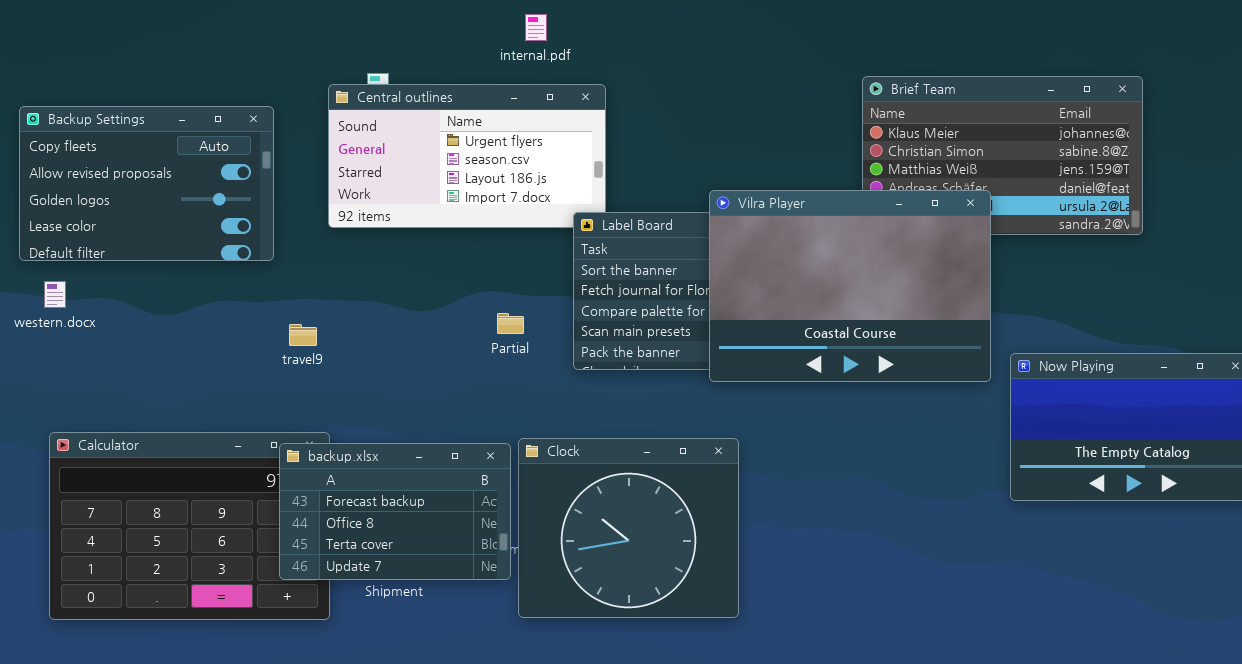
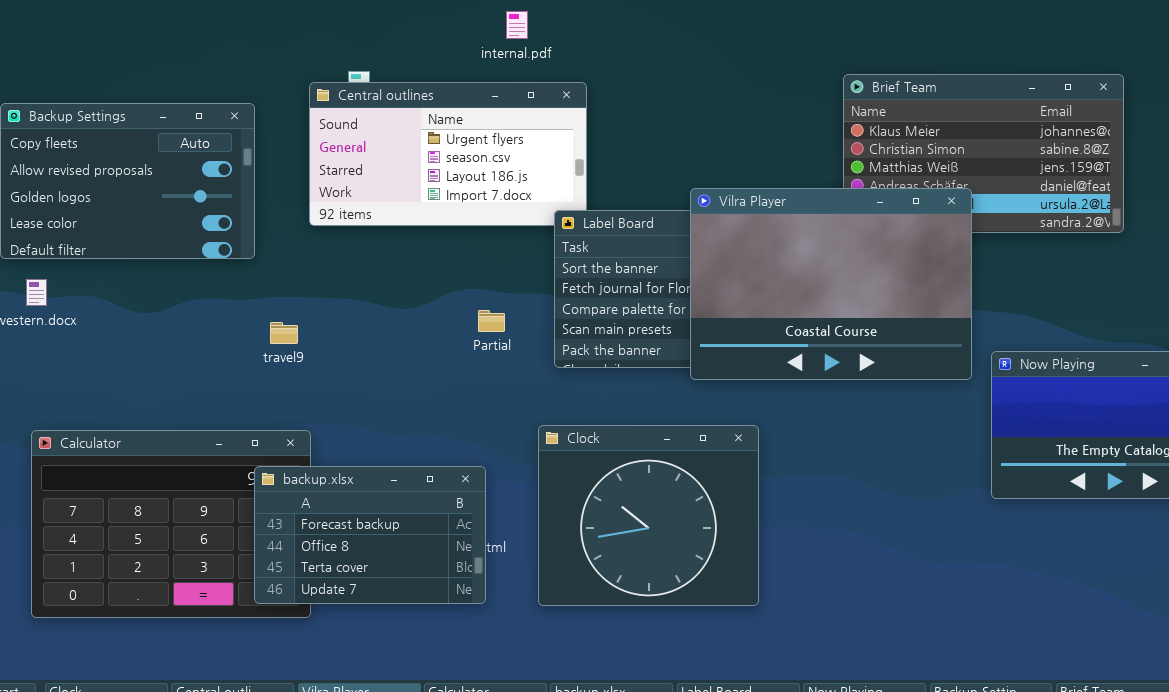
Clock: [518,438,739,618] -> [538,425,759,606], moved
backup.xlsx: [279,443,511,580] -> [254,466,486,604], moved

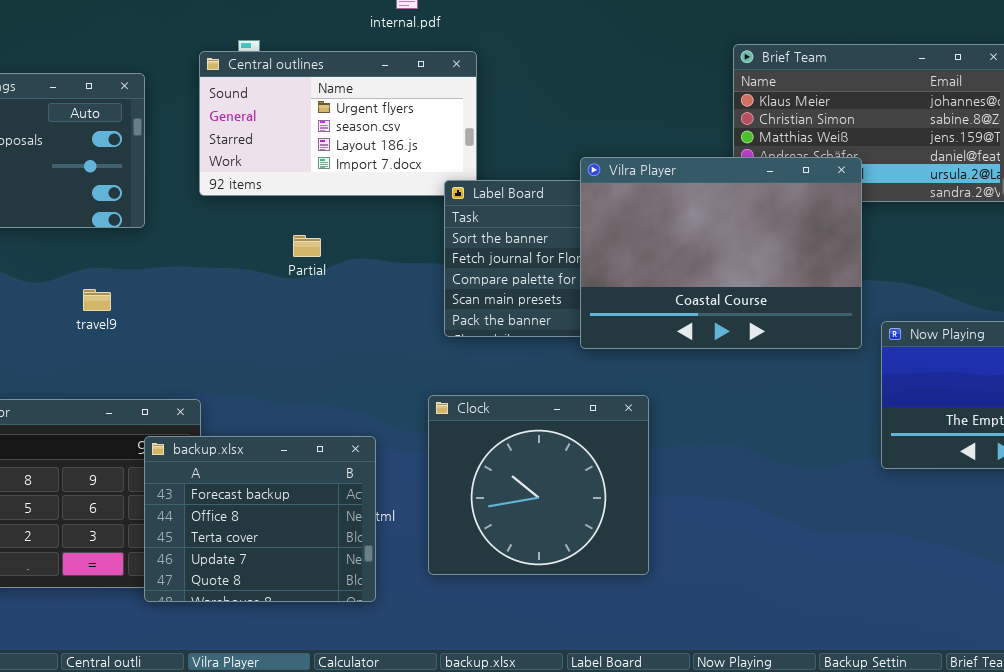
Partial: [478,310,505,332] -> [293,235,321,257], moved
travel9: [270,322,298,344] -> [83,289,111,311], moved
backup.xlsx: [254,466,486,604] -> [144,436,376,602], resized

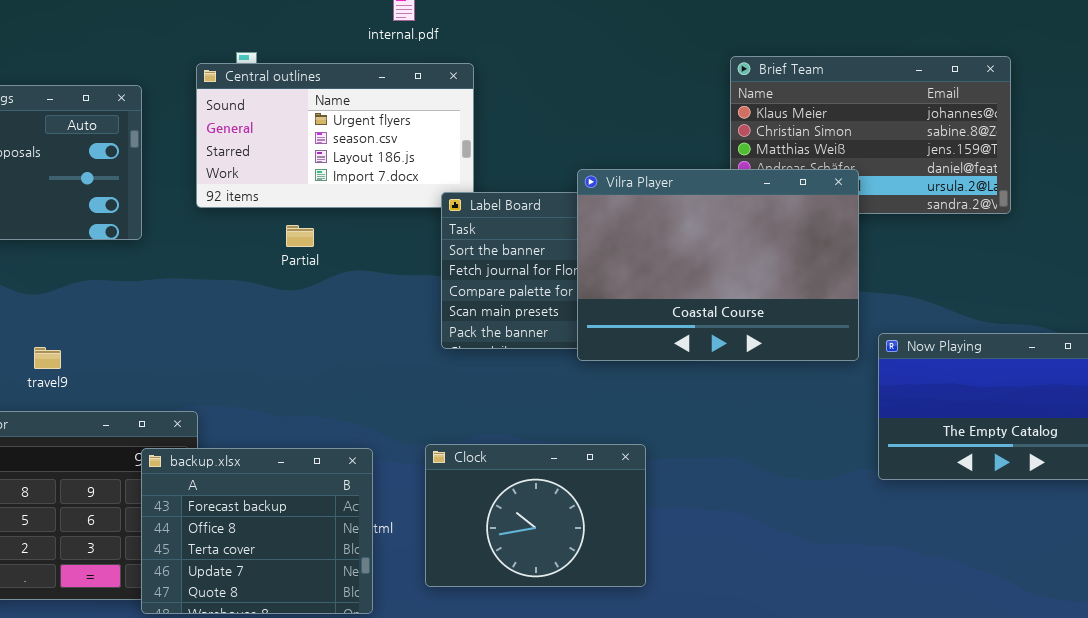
Partial: [293,235,321,257] -> [286,225,314,247], moved
travel9: [83,289,111,311] -> [34,347,61,369], moved
Clock: [428,395,649,575] -> [425,444,646,587], resized

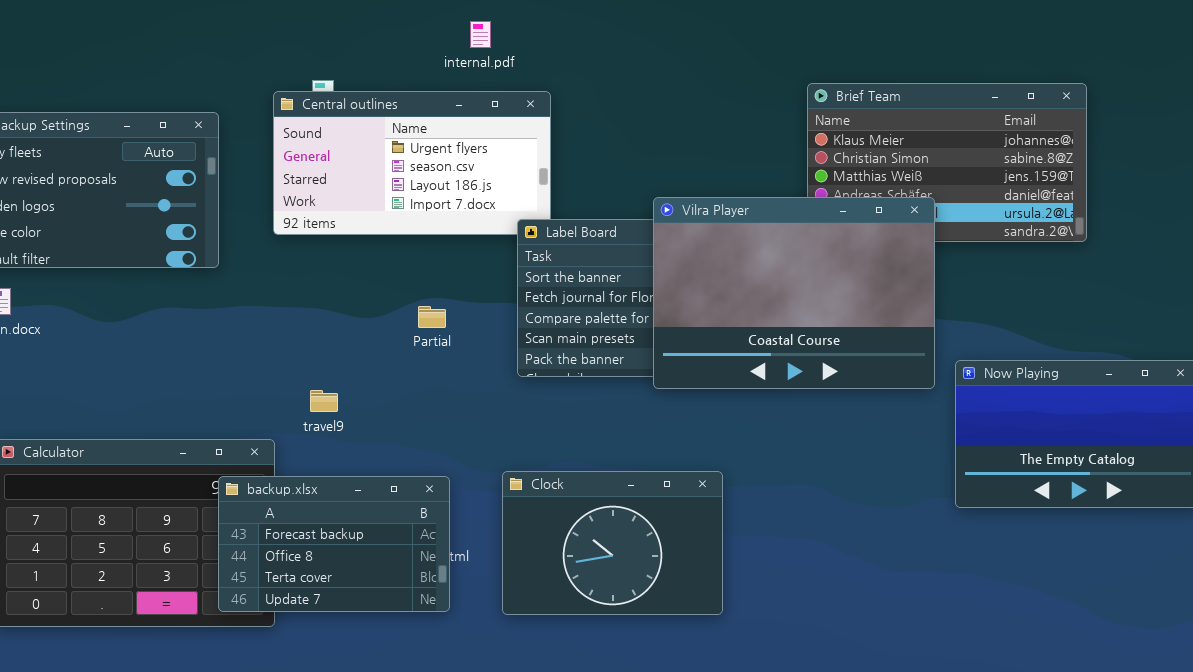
Partial: [286,225,314,247] -> [418,306,446,328], moved
travel9: [34,347,61,369] -> [310,390,338,412], moved
backup.xlsx: [141,448,373,614] -> [218,476,450,612], resized

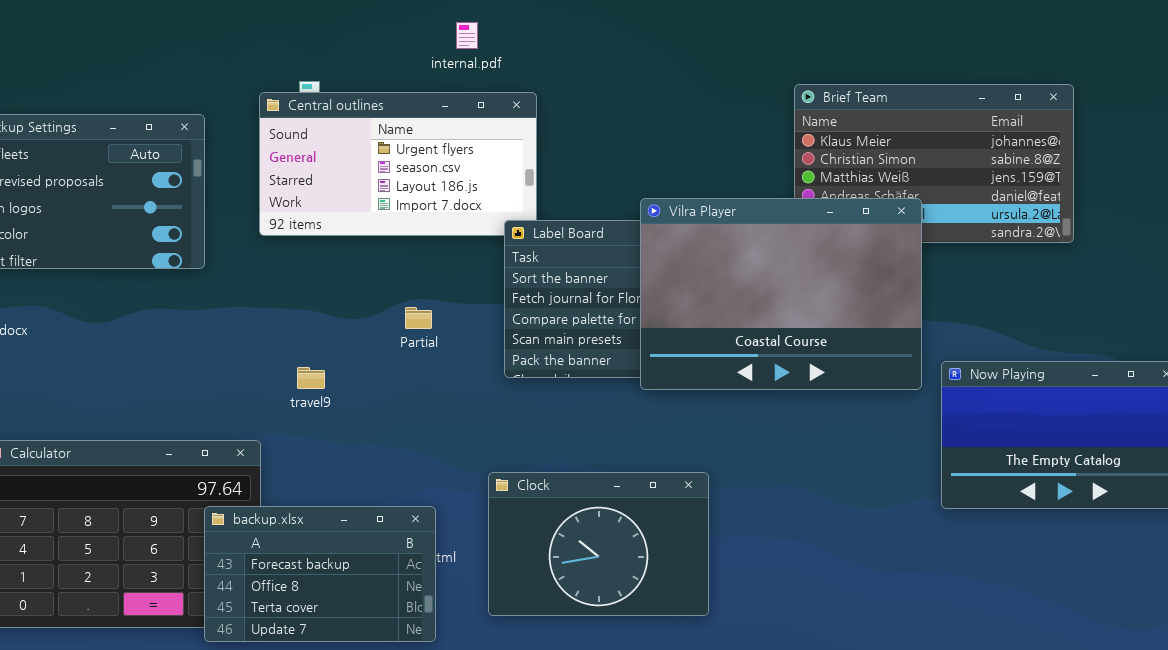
travel9: [310,390,338,412] -> [297,367,325,389], moved
backup.xlsx: [218,476,450,612] -> [204,506,436,642], moved

